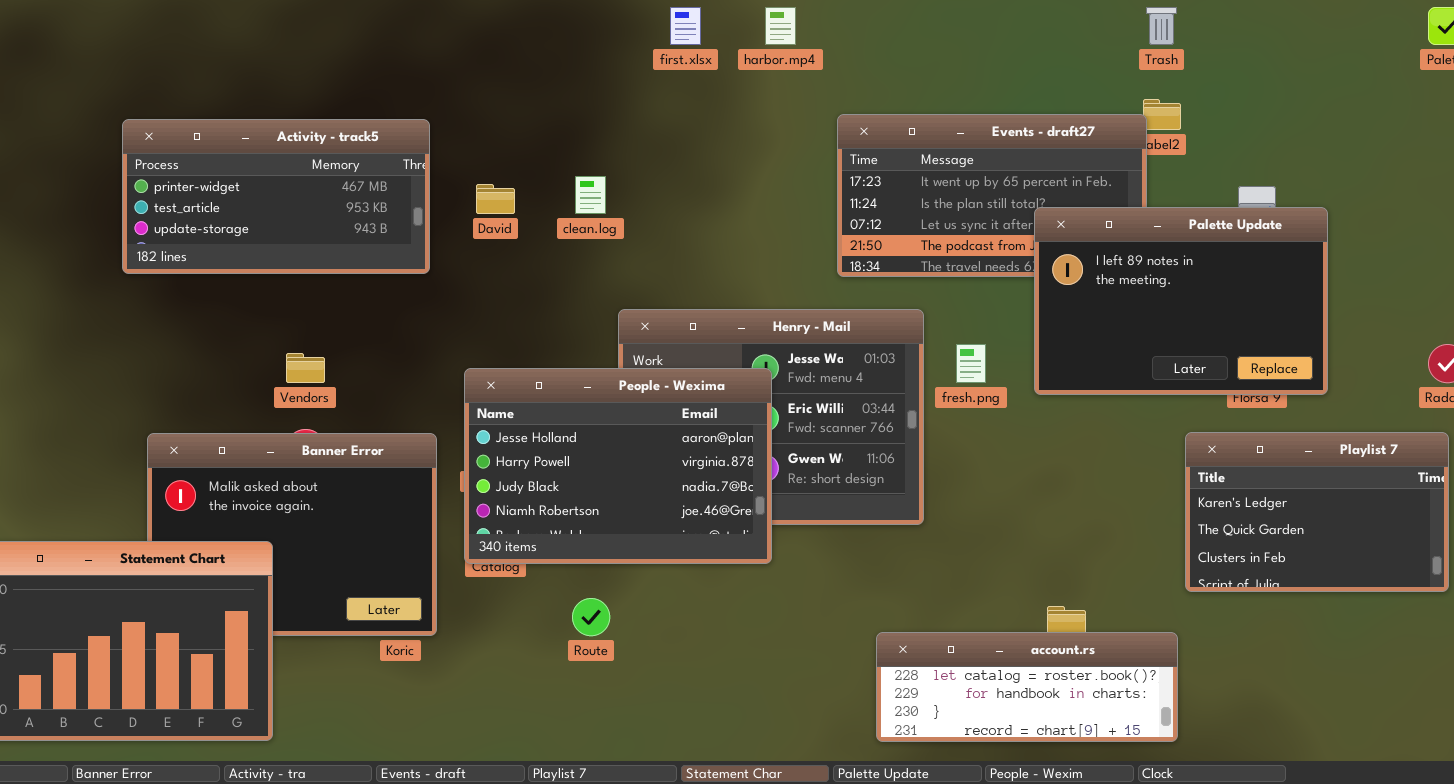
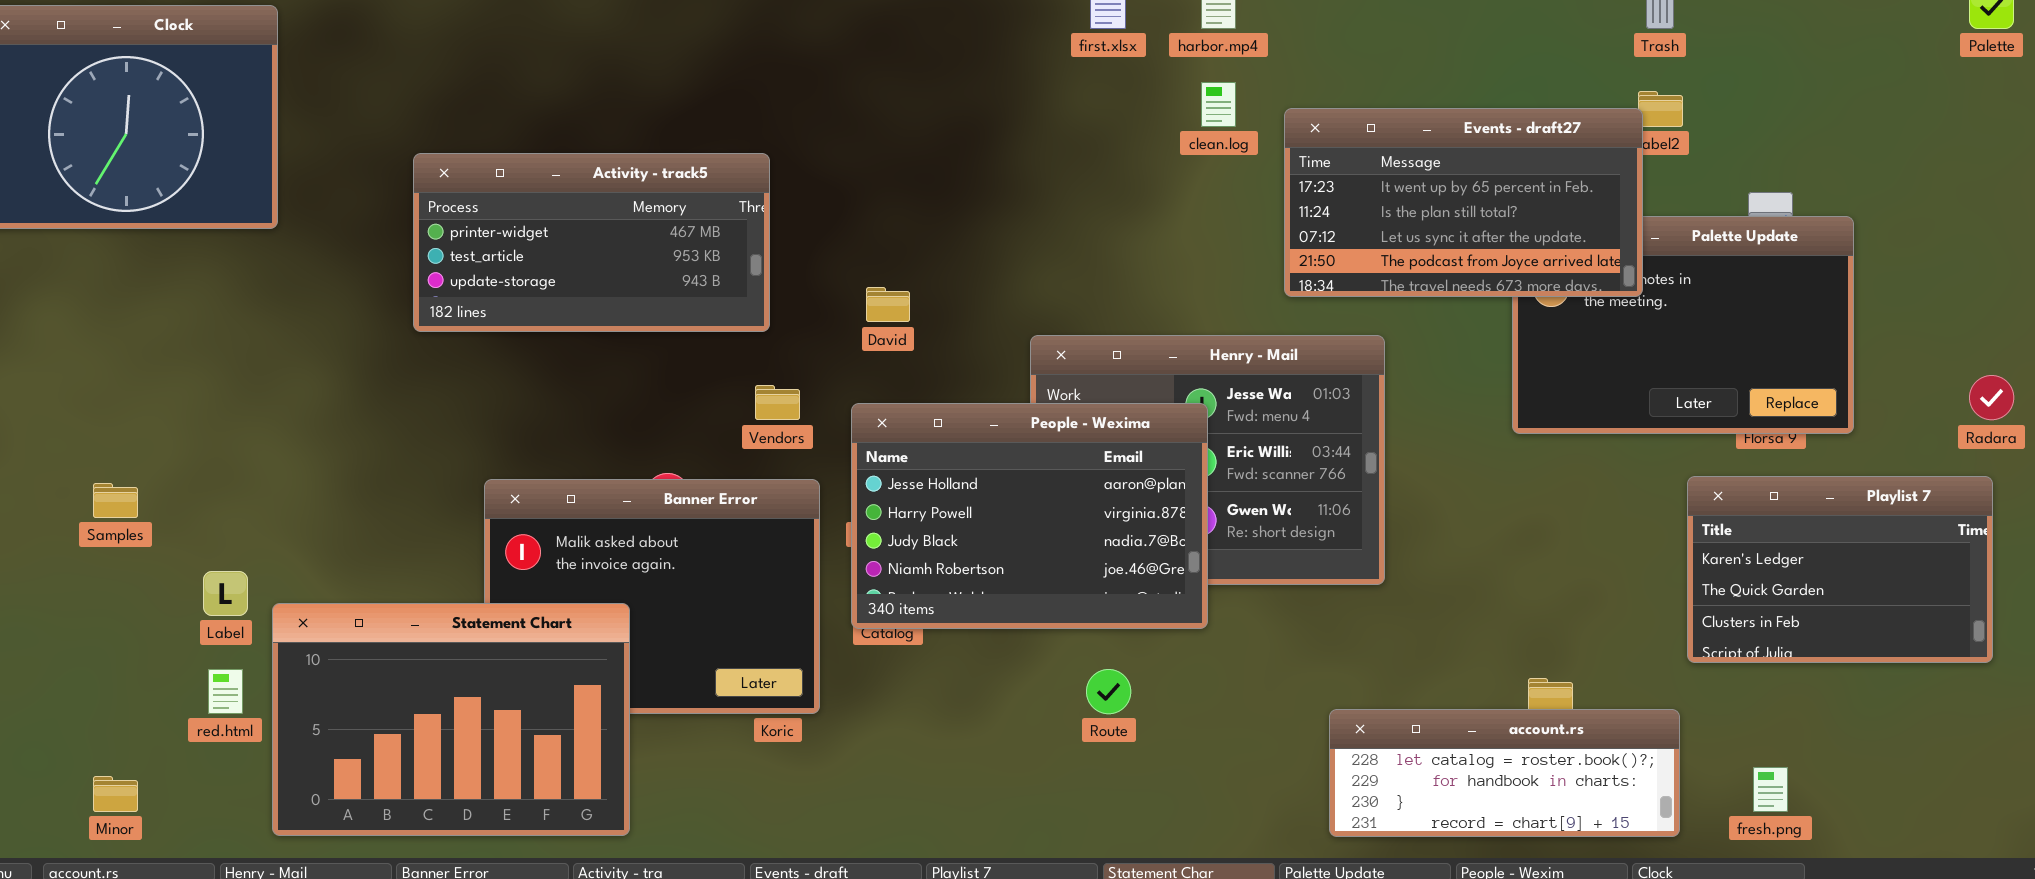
Events - draft27: [837,114,1147,277] -> [1284,108,1643,297], raised
Activity - track5: [122,119,430,274] -> [413,153,770,332], moved
clean.log: [575,176,606,214] -> [1201,82,1236,127], moved
David: [476,184,515,214] -> [866,287,910,322], moved
fresh.png: [956,344,986,383] -> [1753,767,1788,812], moved
Vendors: [286,353,325,383] -> [755,385,800,420], moved
Route: [572,598,610,636] -> [1086,669,1131,714], moved

